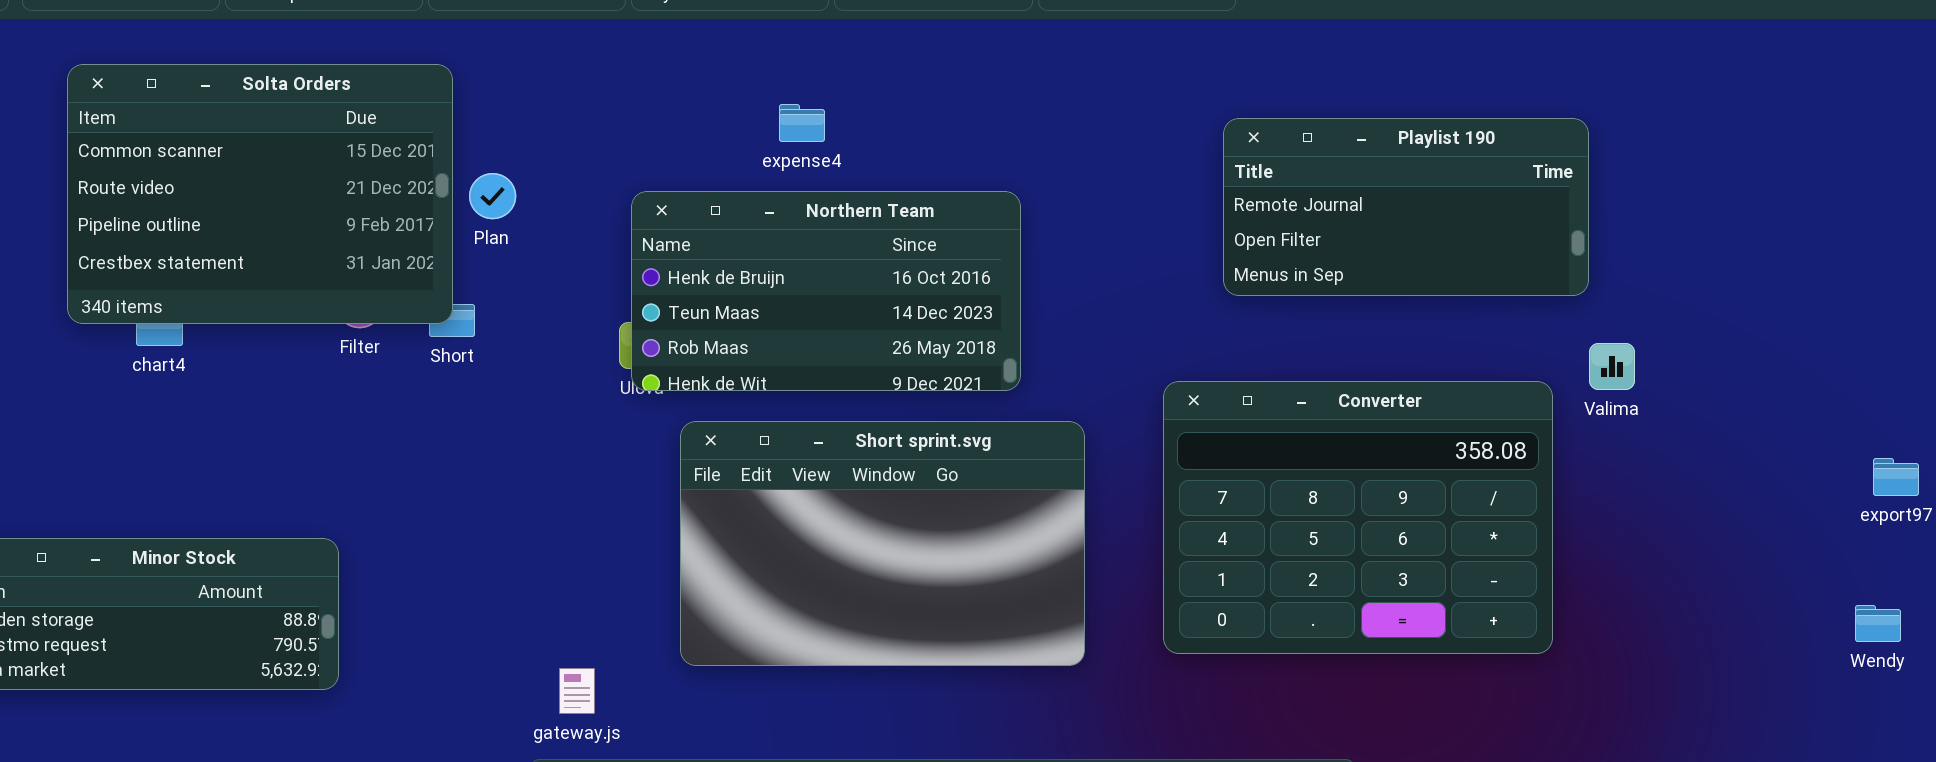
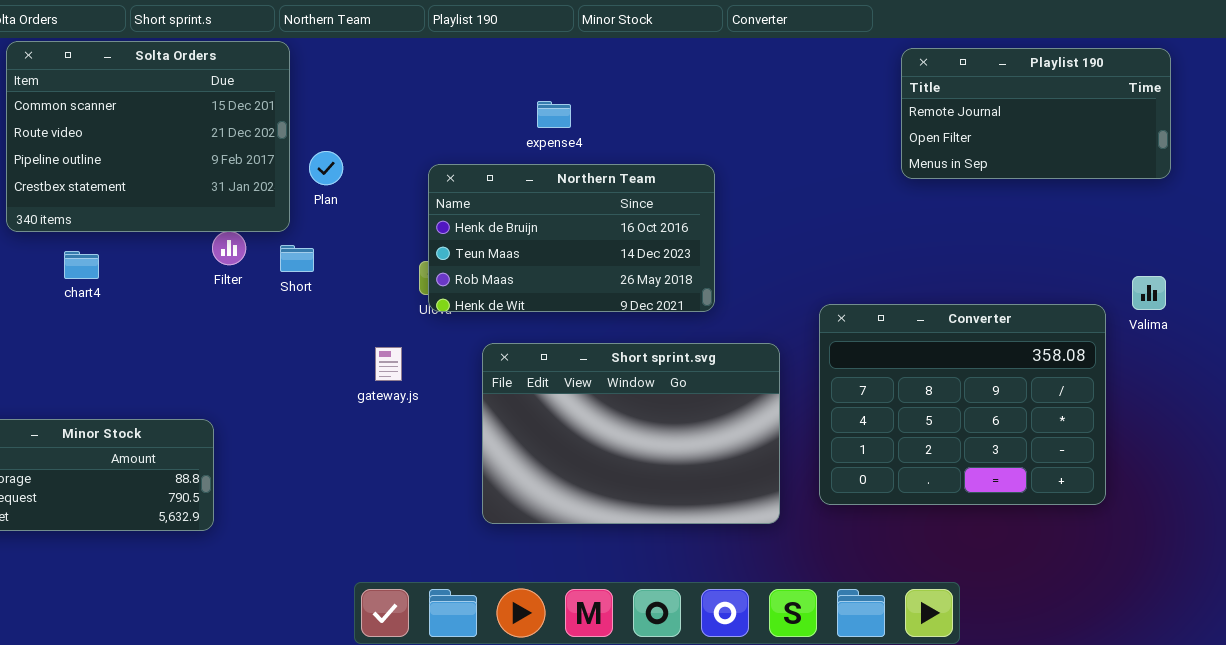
Solta Orders: [67,64,453,324] -> [6,41,290,232], moved
Playlist 190: [1223,118,1589,296] -> [901,48,1171,179], moved
Short sprint.svg: [680,421,1085,666] -> [482,343,780,524], moved
gateway.js: [559,668,595,714] -> [375,347,402,381], moved

